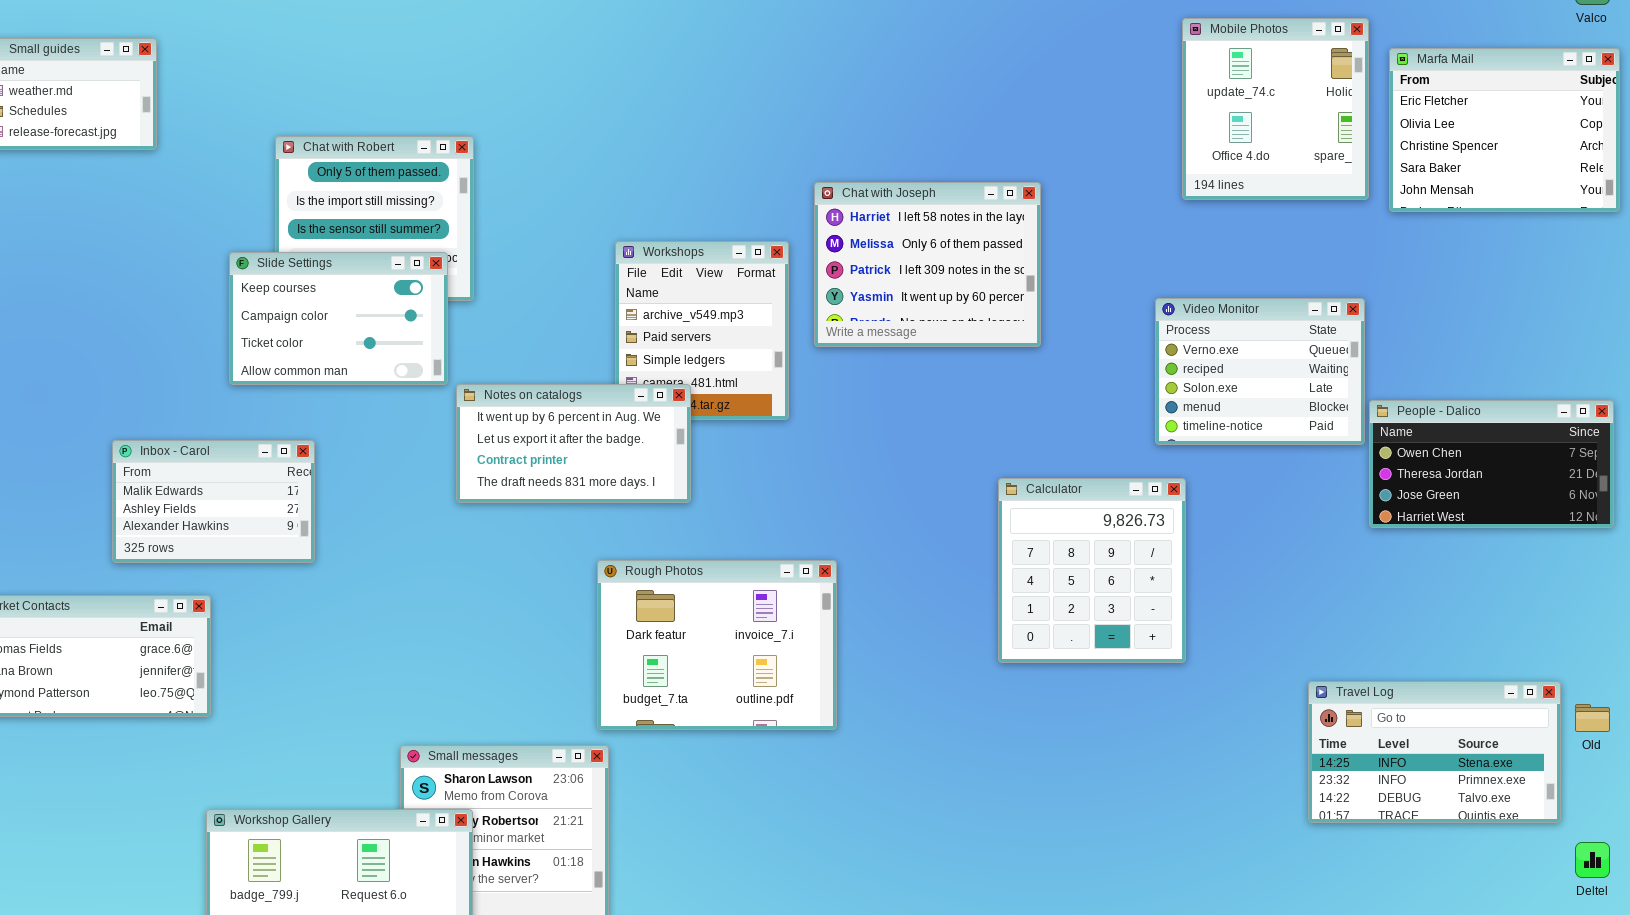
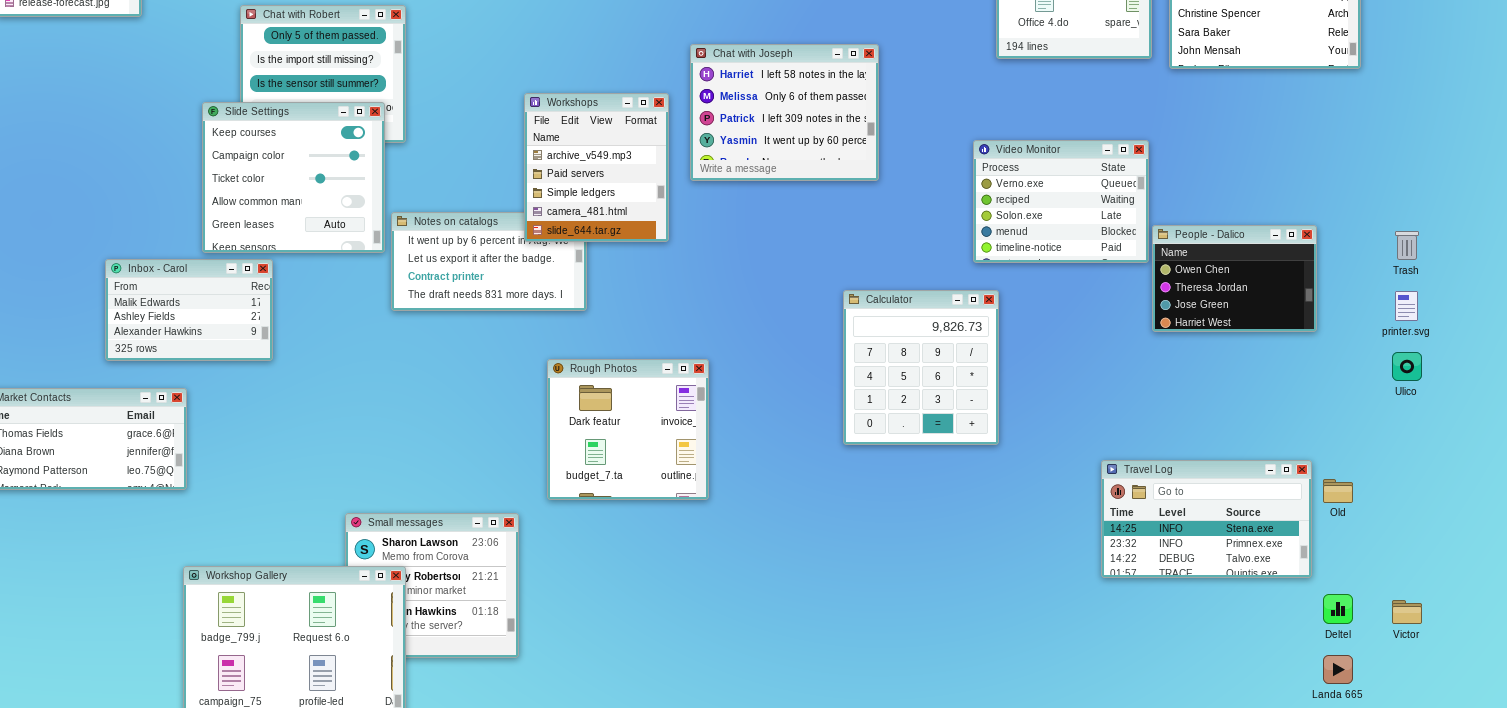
Workshops: [615,241,789,420] -> [524,93,669,242], raised
Slide Settings: [229,252,448,385] -> [202,102,385,253], resized
People - Dalico: [1369,400,1614,528] -> [1152,225,1317,332], resized
Rough Photos: [597,560,837,730] -> [547,359,709,500], resized

